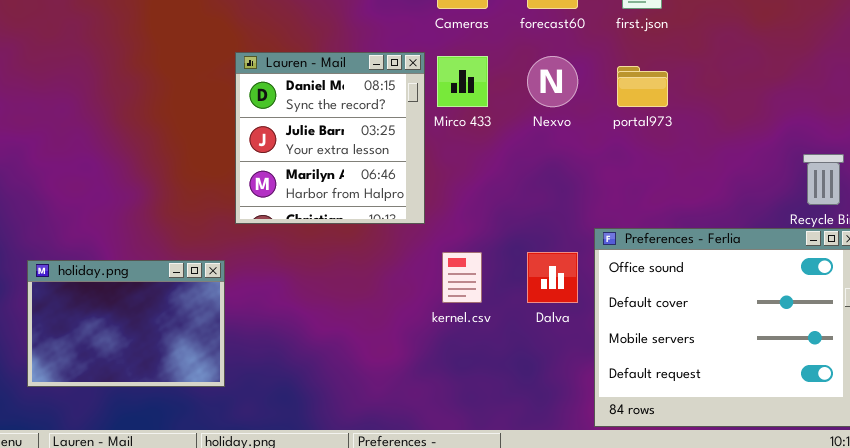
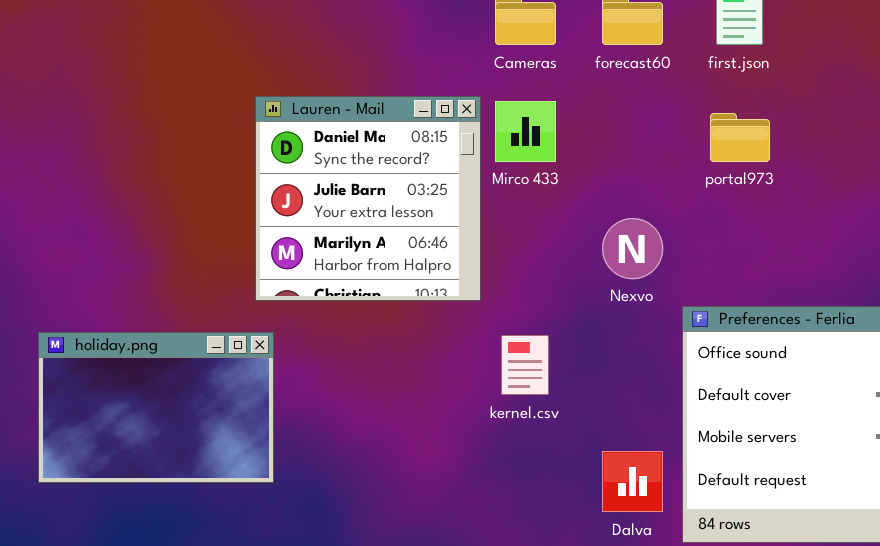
Nexvo: [527,56,578,107] -> [602,218,663,279], moved
Dalva: [527,252,578,303] -> [602,451,663,512], moved
holiday.png: [27,260,225,387] -> [38,332,274,483], moved

